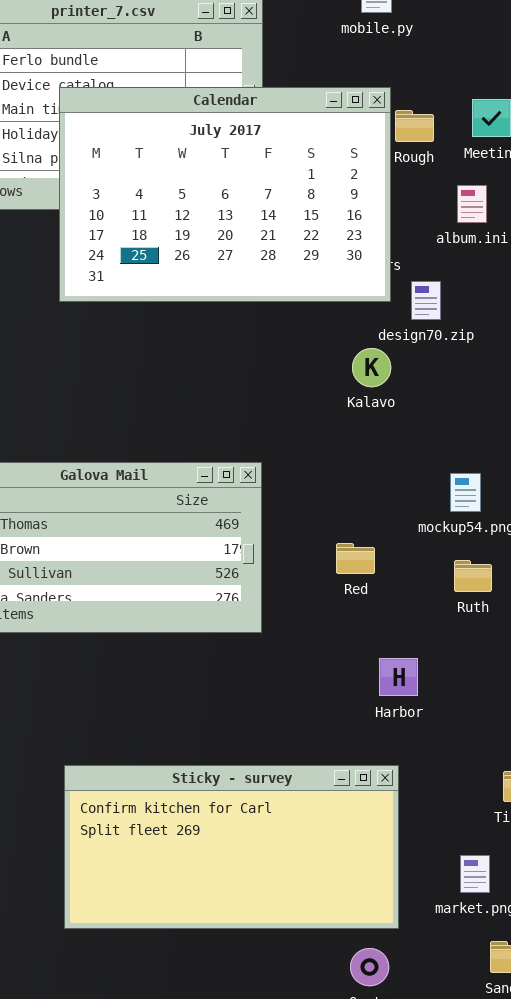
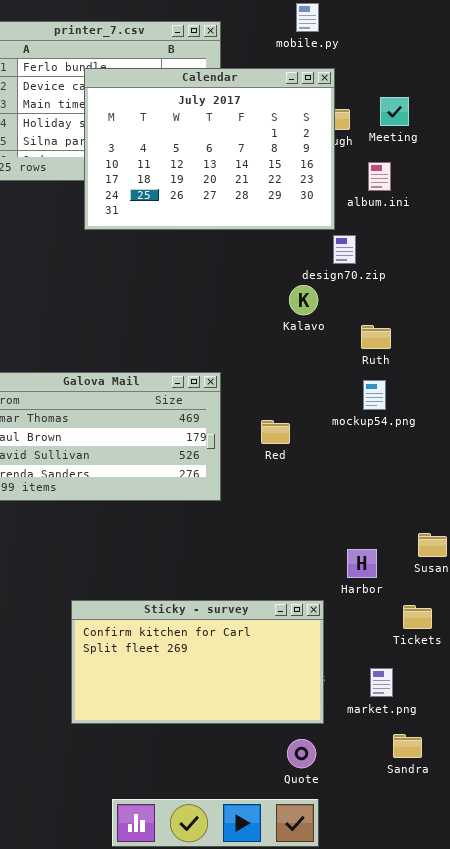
Calendar: [59,87,391,302] -> [84,68,335,230], moved
Red: [336,543,375,574] -> [261,420,290,444], moved
Ruth: [454,560,492,592] -> [361,325,391,349], moved
Harbor: [379,658,418,696] -> [347,549,377,578], moved

